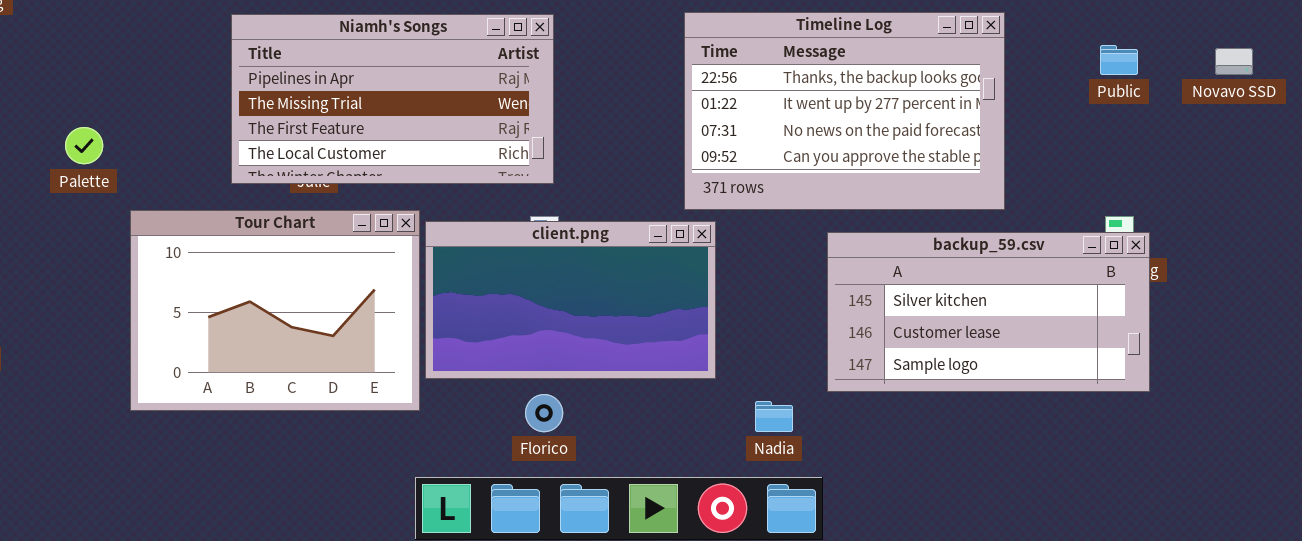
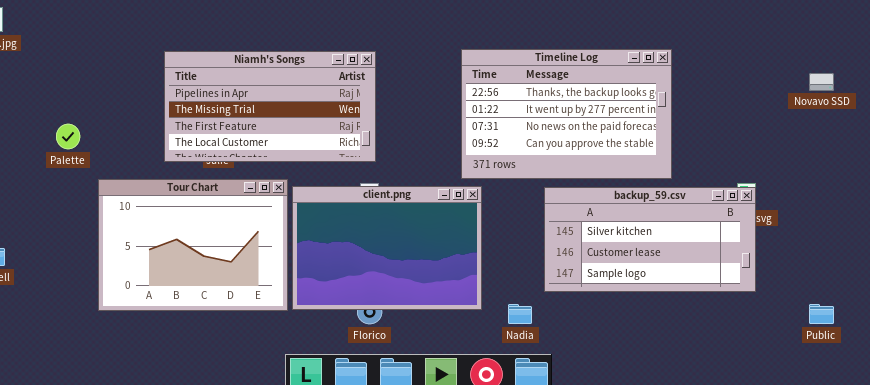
Public: [1100,45,1138,75] -> [809,304,834,324], moved
client.png: [425,221,716,379] -> [292,186,482,310], resized
backup_59.csv: [827,232,1150,392] -> [544,187,756,292], moved

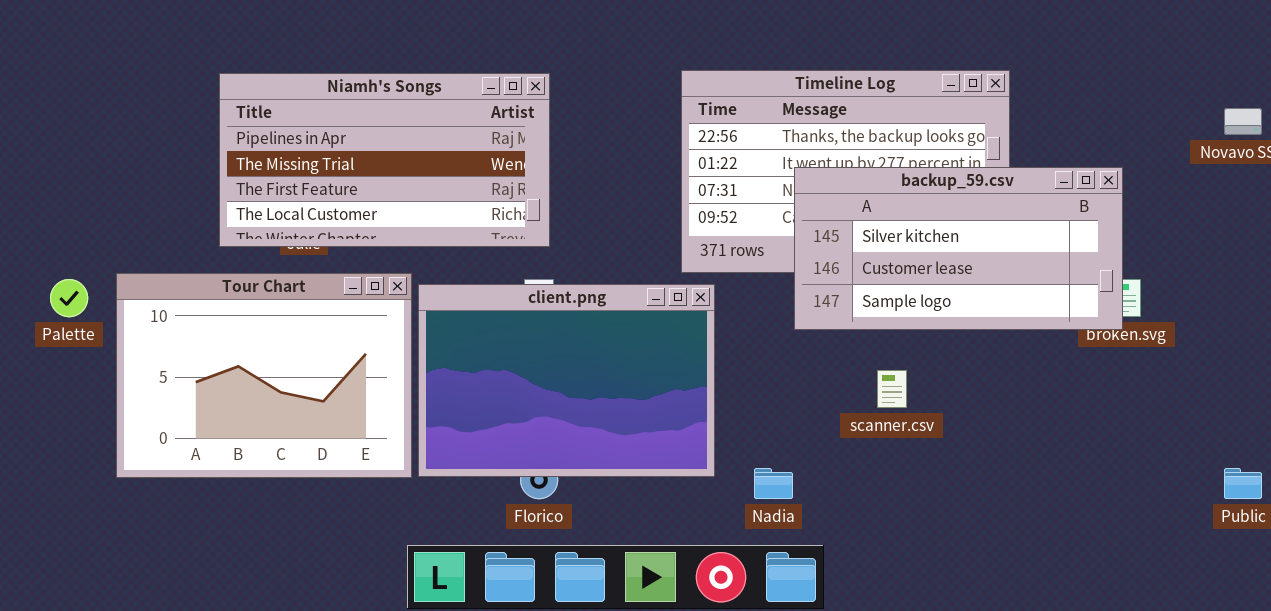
Palette: [56,124,80,149] -> [50,279,88,317], moved
backup_59.csv: [544,187,756,292] -> [794,167,1123,330], moved

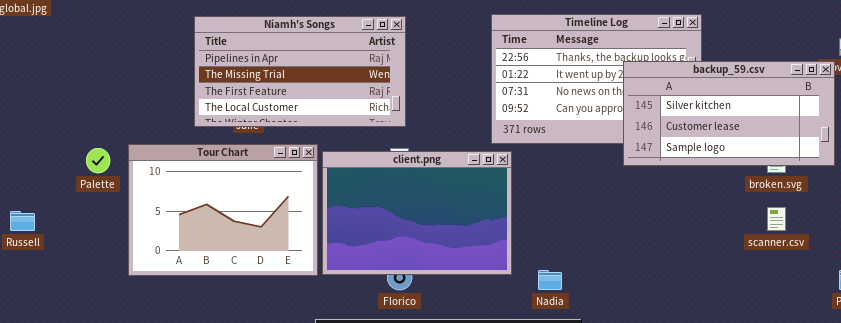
backup_59.csv: [794,167,1123,330] -> [623,61,835,166], moved
scanner.csv: [877,370,907,408] -> [767,207,786,231], moved

